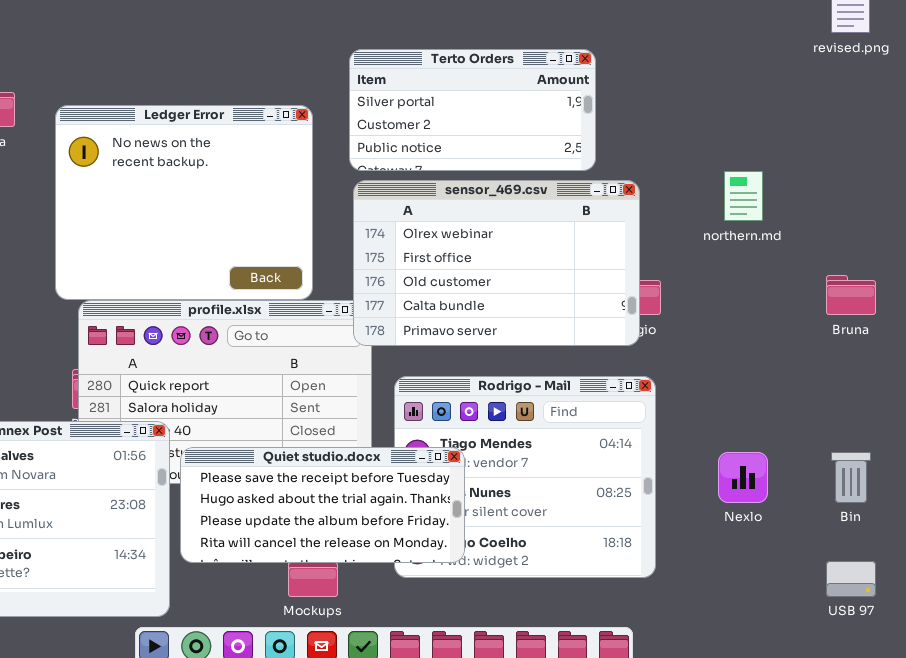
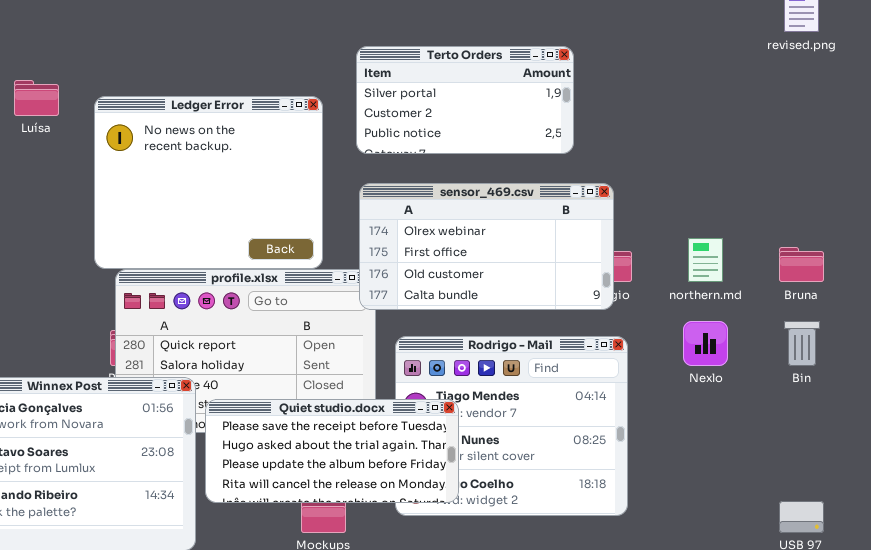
northern.md: [724,171,763,221] -> [688,238,723,282], moved
sensor_469.csv: [353,180,640,346] -> [359,183,614,310], resized
Nexlo: [718,452,768,503] -> [683,321,728,366], moved
Bin: [831,452,871,503] -> [784,321,820,366], moved

